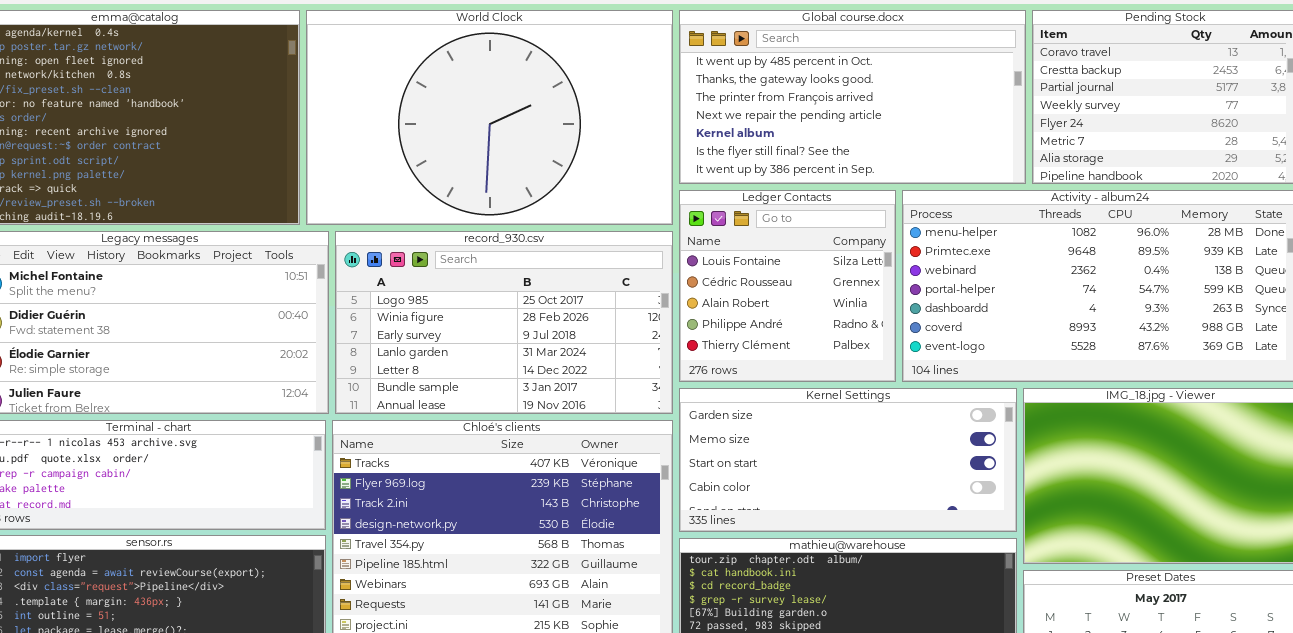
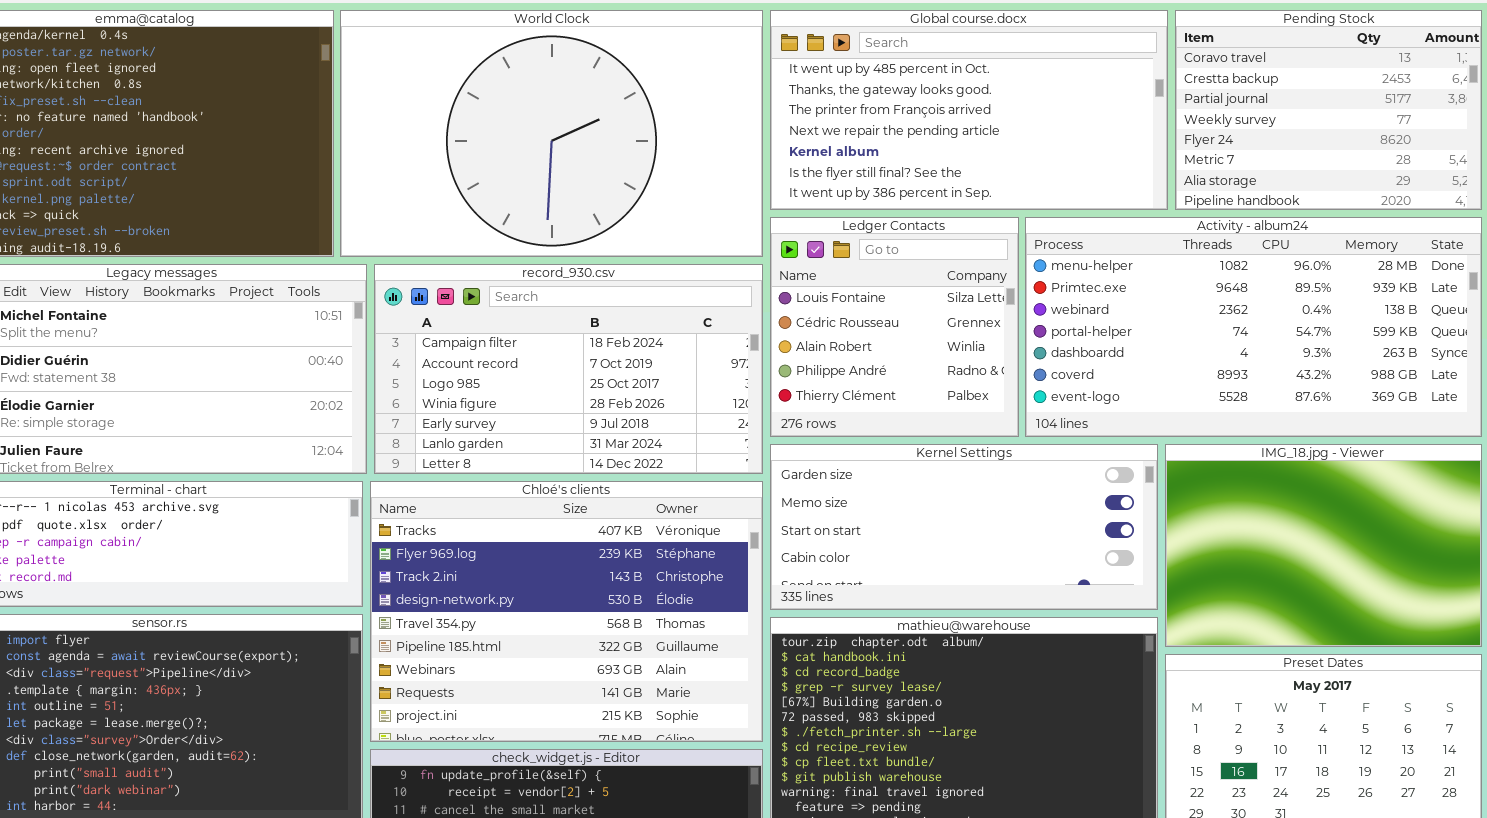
record_930.csv: [335,231,673,414] -> [374,264,763,474], scrolled up 2 rows

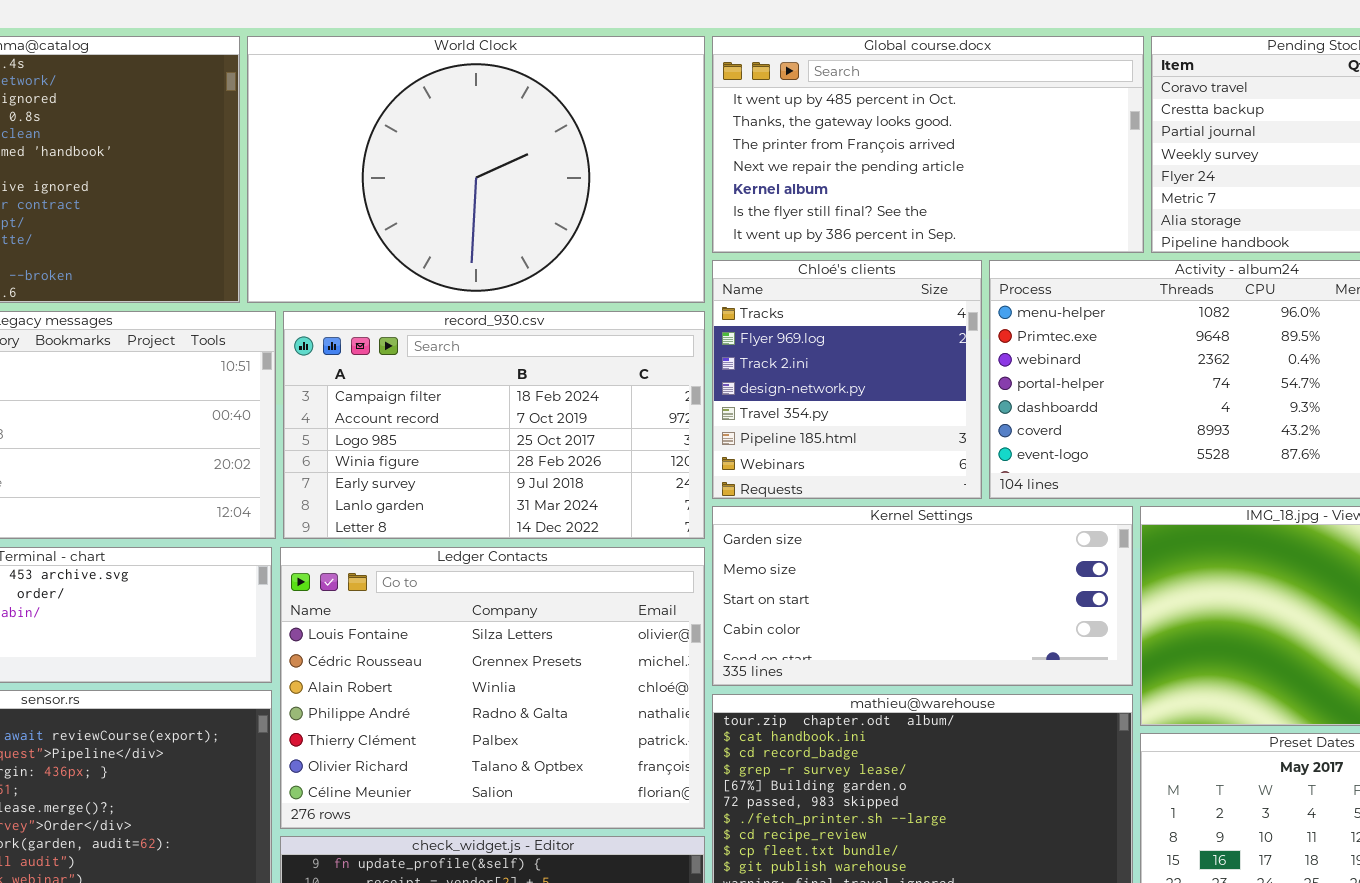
Ledger Contacts: [770,217,1019,437] -> [280,547,705,829], moved, resized
Chloé's clients: [370,481,763,742] -> [712,260,982,499], moved, resized

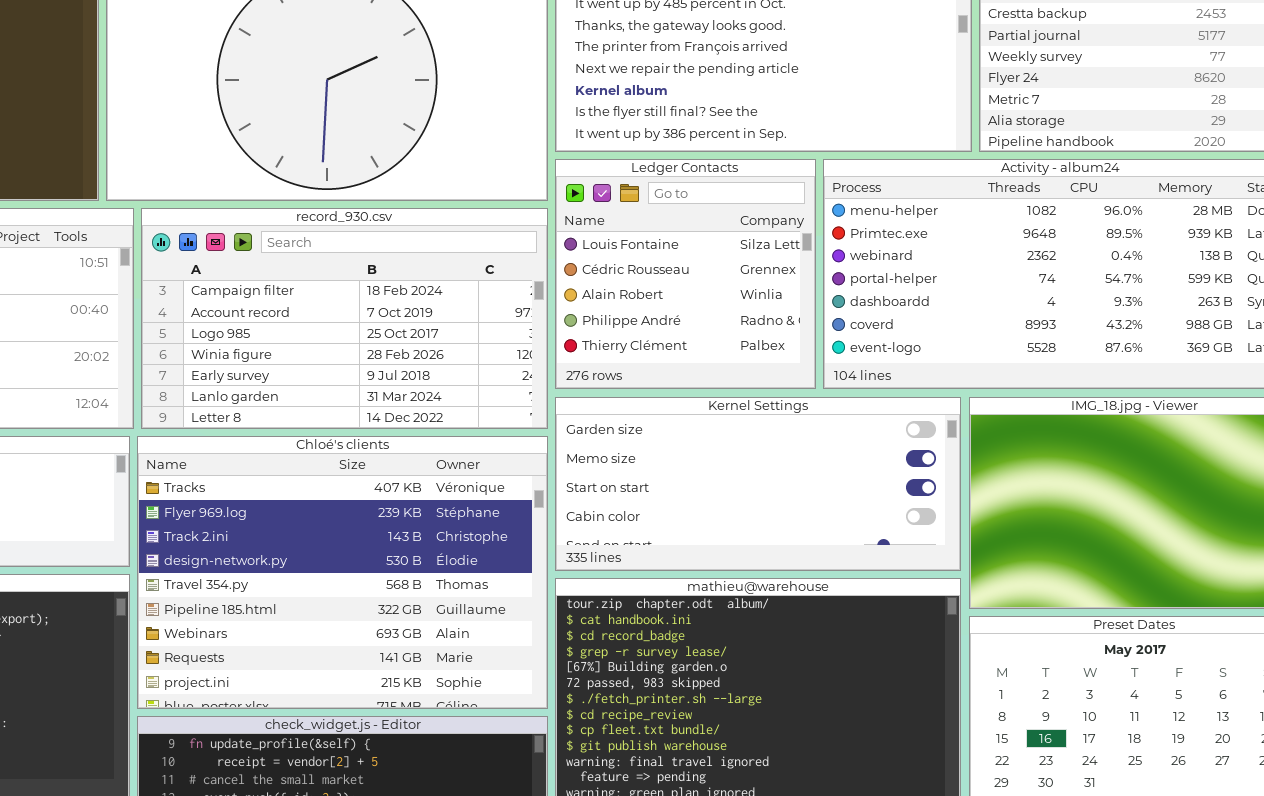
Chloé's clients: [712,260,982,499] -> [137,436,548,709], moved, resized
Ledger Contacts: [280,547,705,829] -> [555,159,816,389], moved, resized

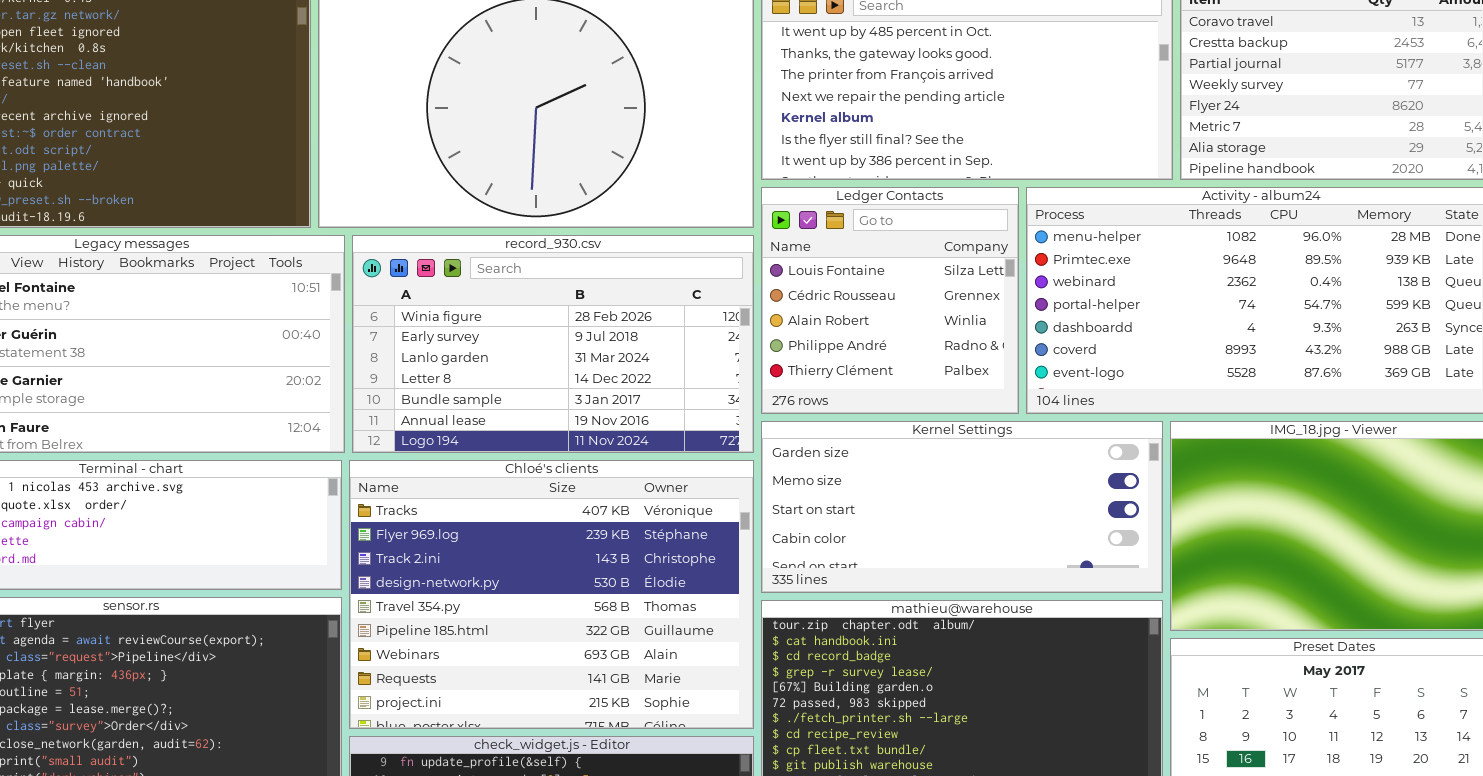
record_930.csv: [141,208,548,429] -> [352,235,754,453], scrolled down 3 rows

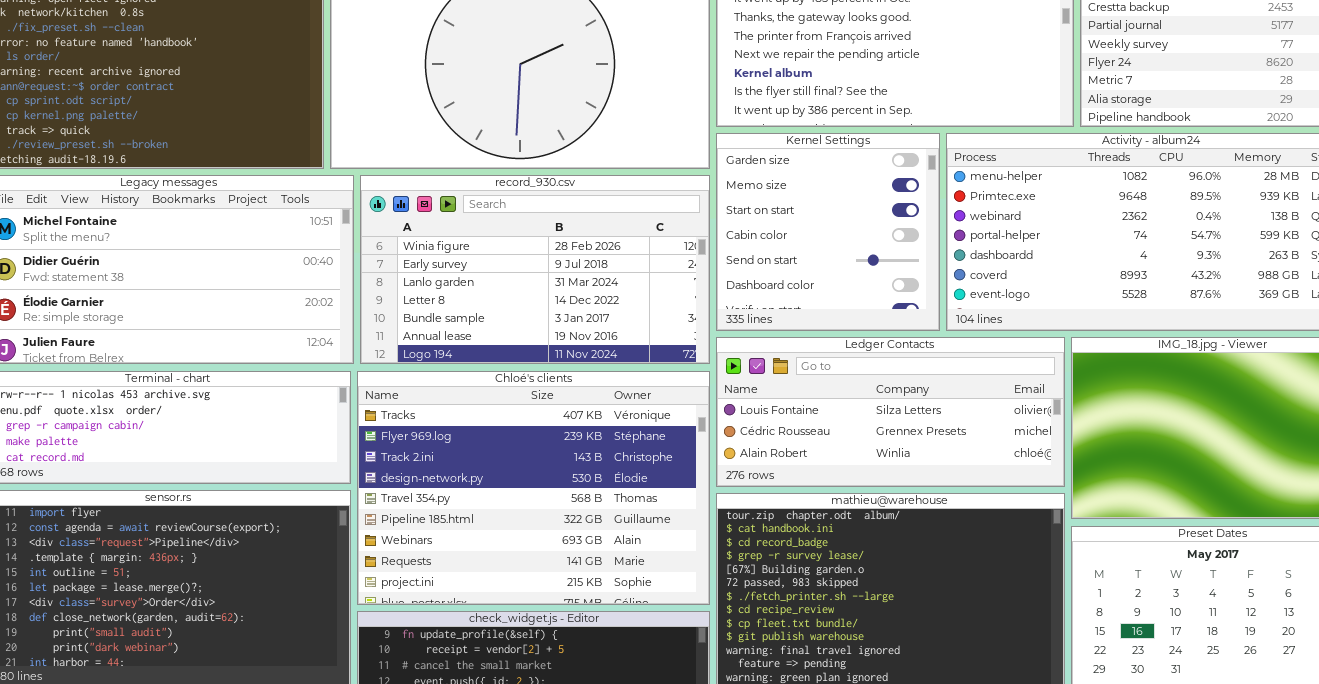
Ledger Contacts: [761,187,1019,414] -> [716,337,1065,487], moved, resized
Kernel Settings: [761,421,1163,593] -> [716,133,940,331], moved, resized

